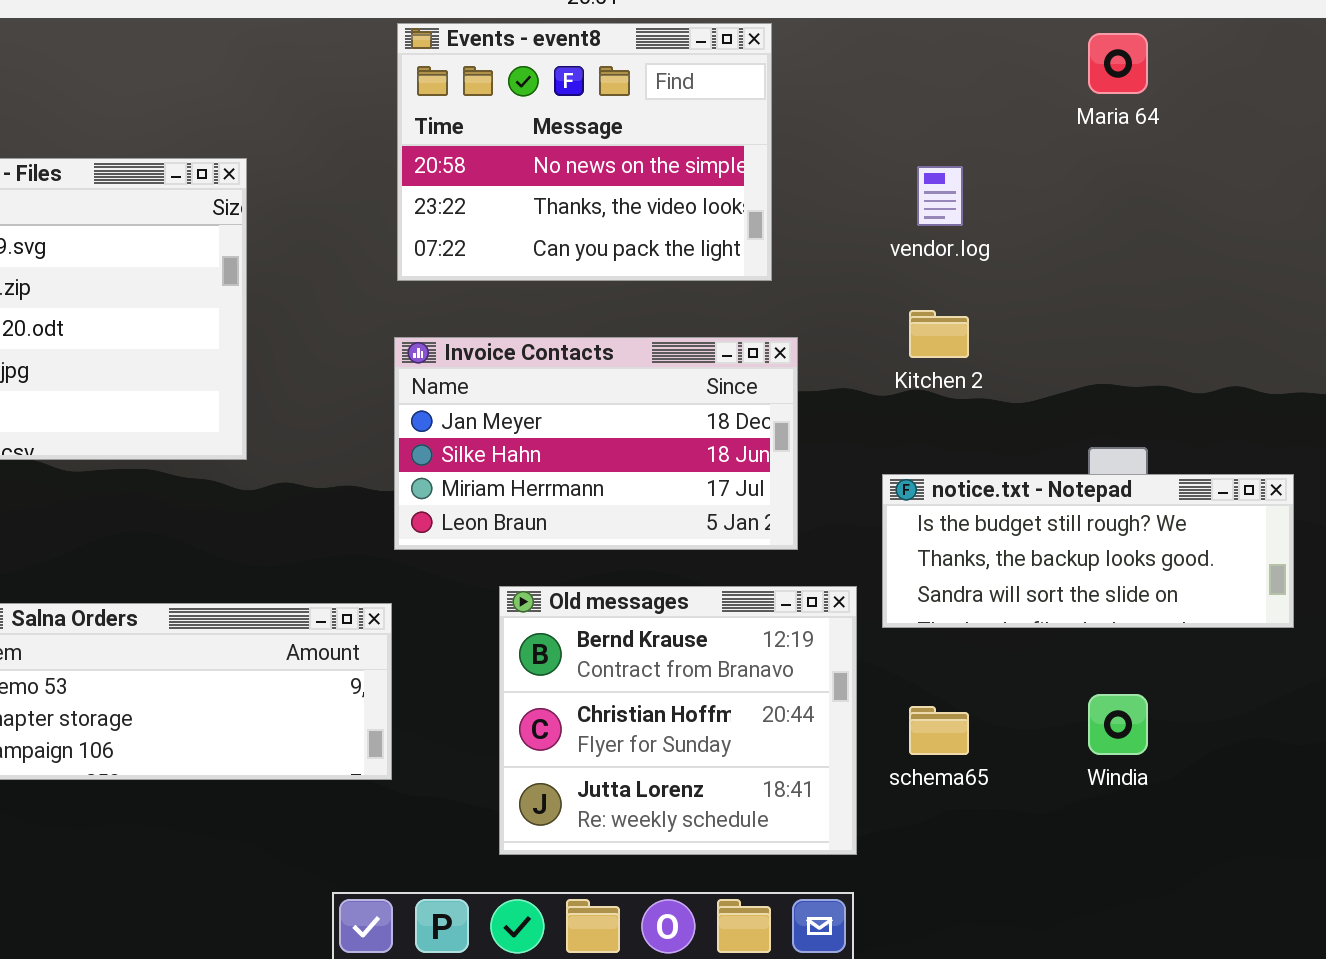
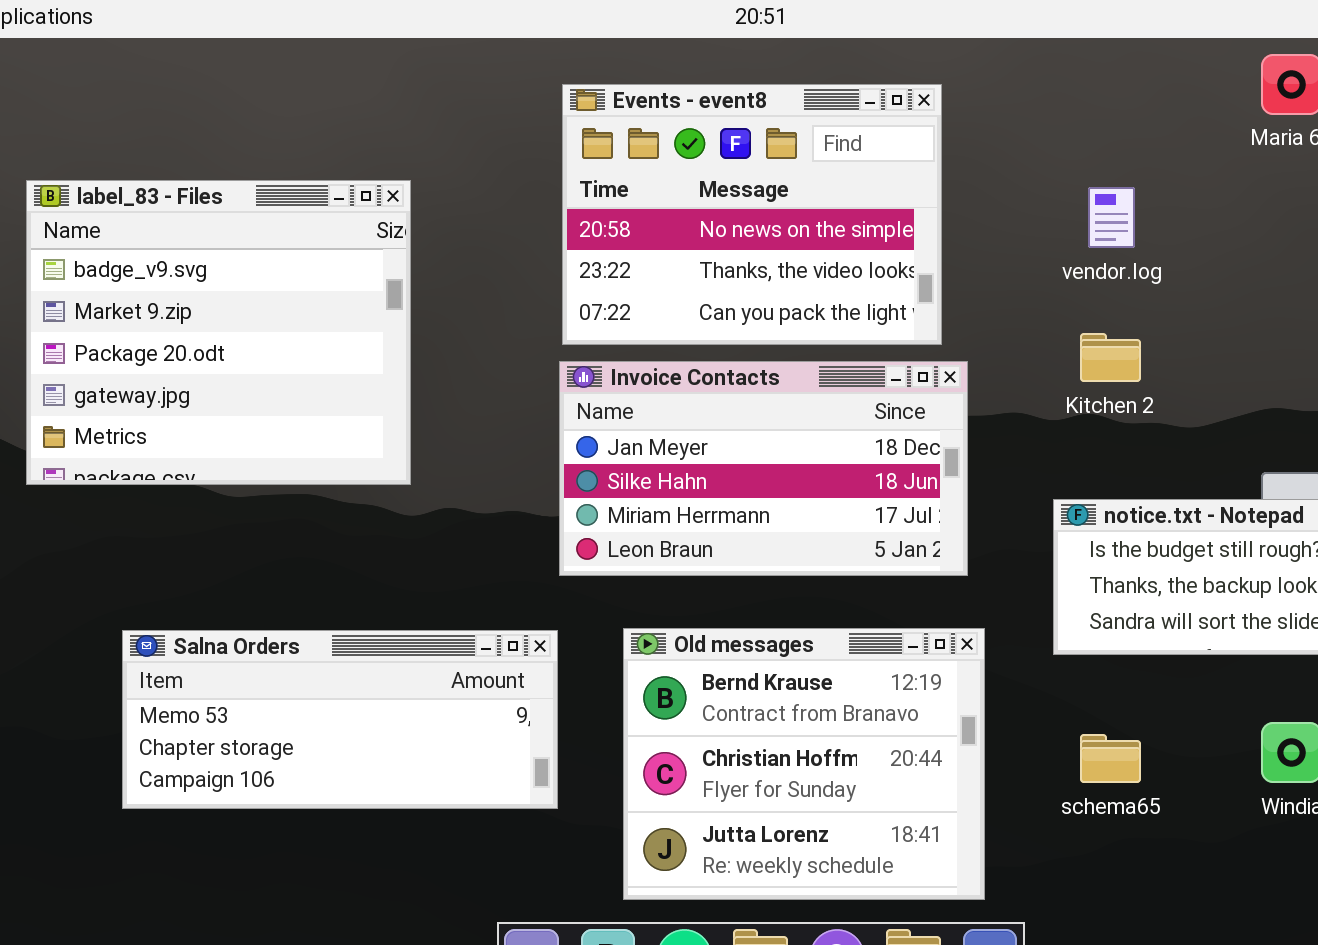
Events - event8: [397,23,772,281] -> [562,84,942,345], moved
Old messages: [499,586,857,855] -> [623,628,985,900], moved

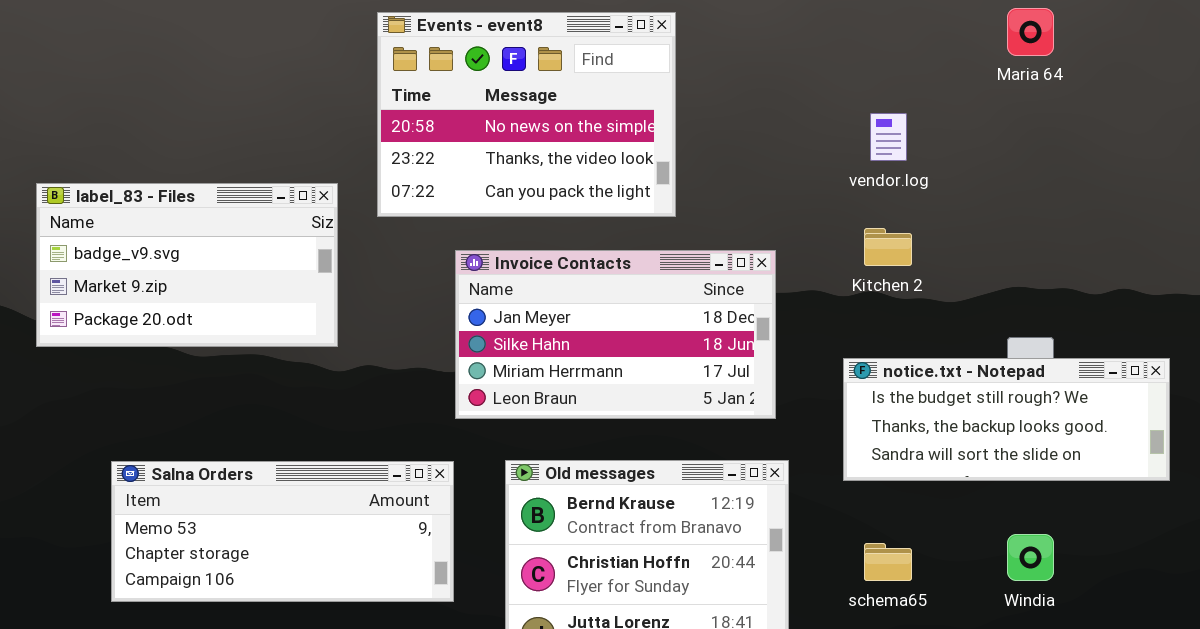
Events - event8: [562,84,942,345] -> [377,12,676,217], moved
label_83 - Files: [26,180,411,485] -> [36,183,338,347], resized

